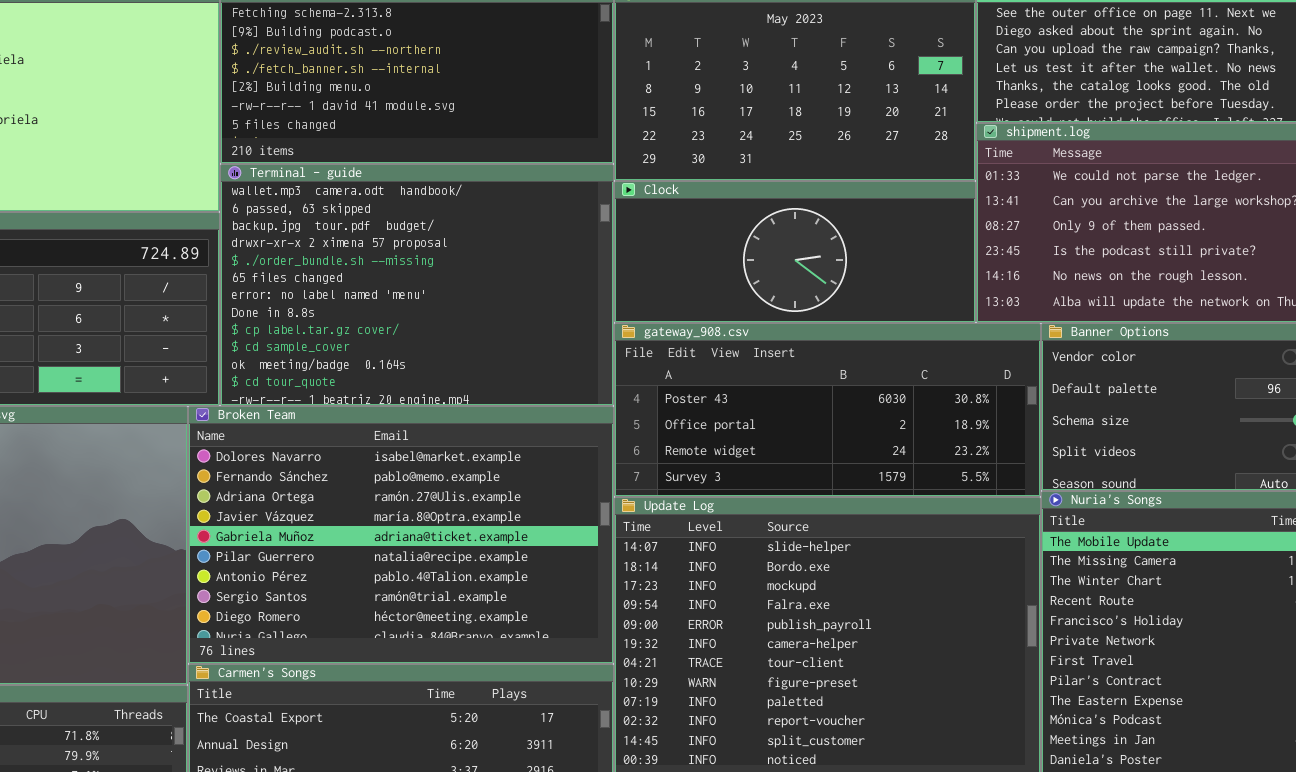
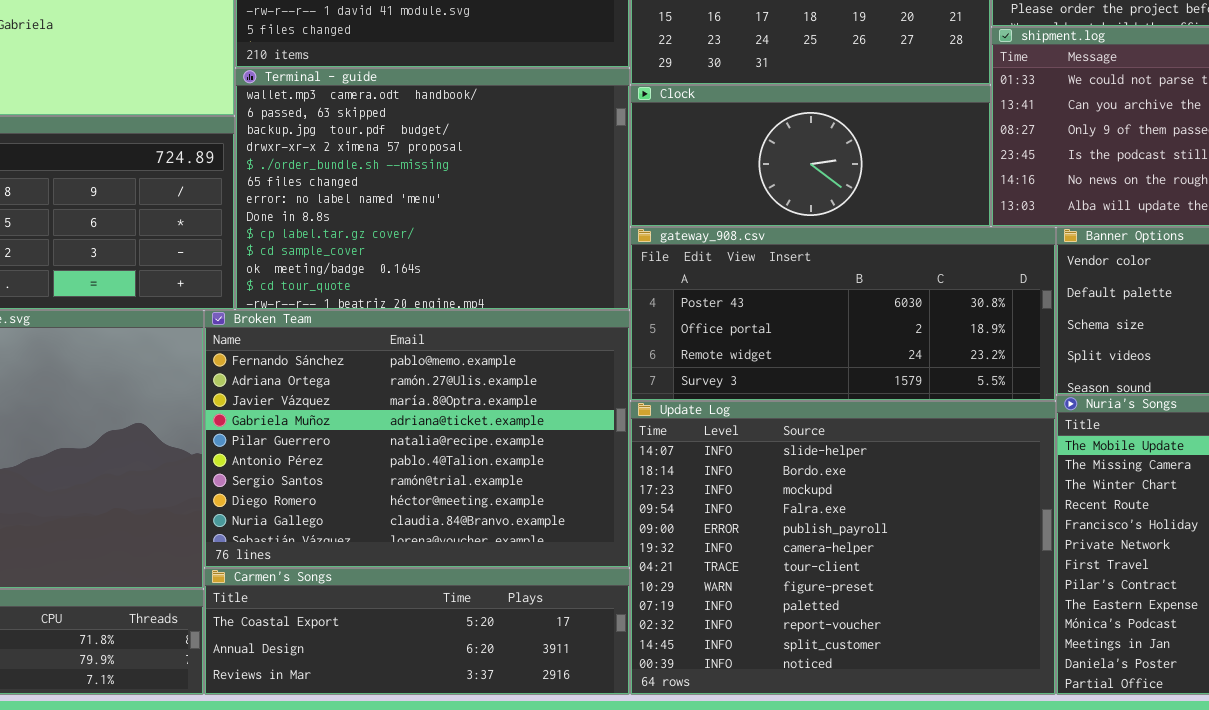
Broken Team: [188,406,614,664] -> [204,310,630,568], scrolled down 1 row

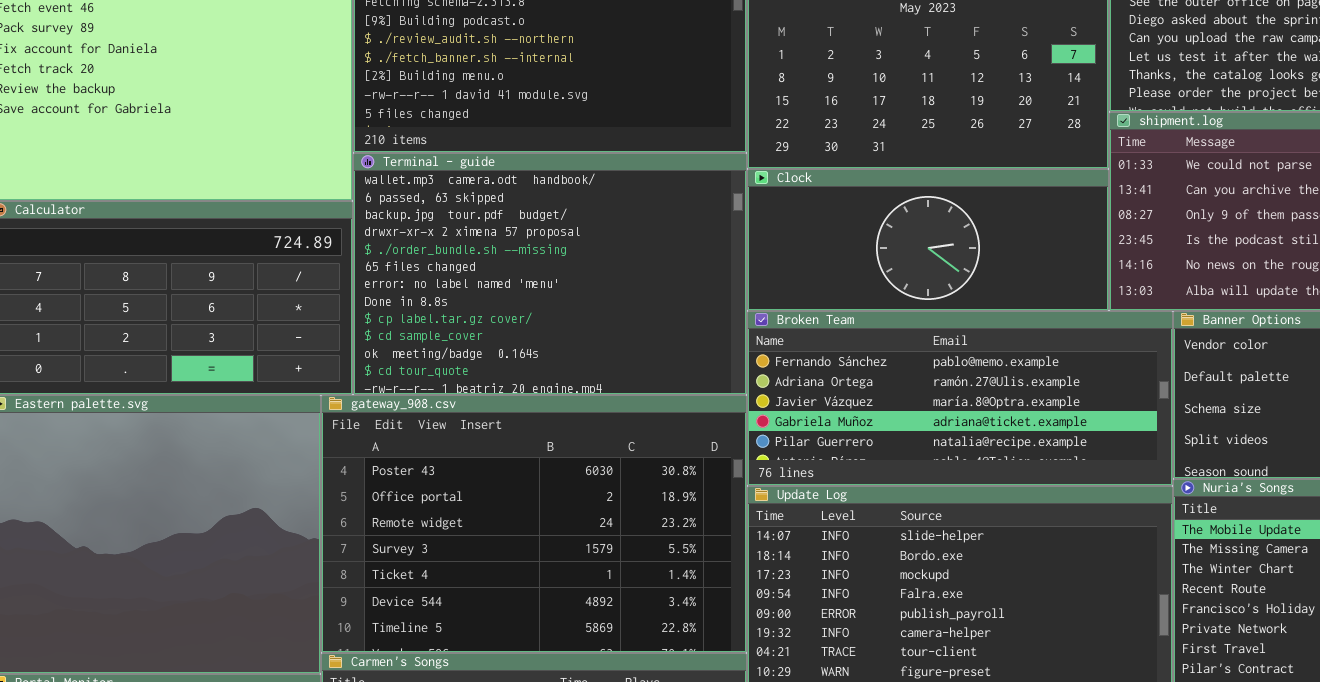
gateway_908.csv: [630,227,1056,401] -> [321,395,747,653], moved, resized
Broken Team: [204,310,630,568] -> [747,311,1173,486], moved, resized

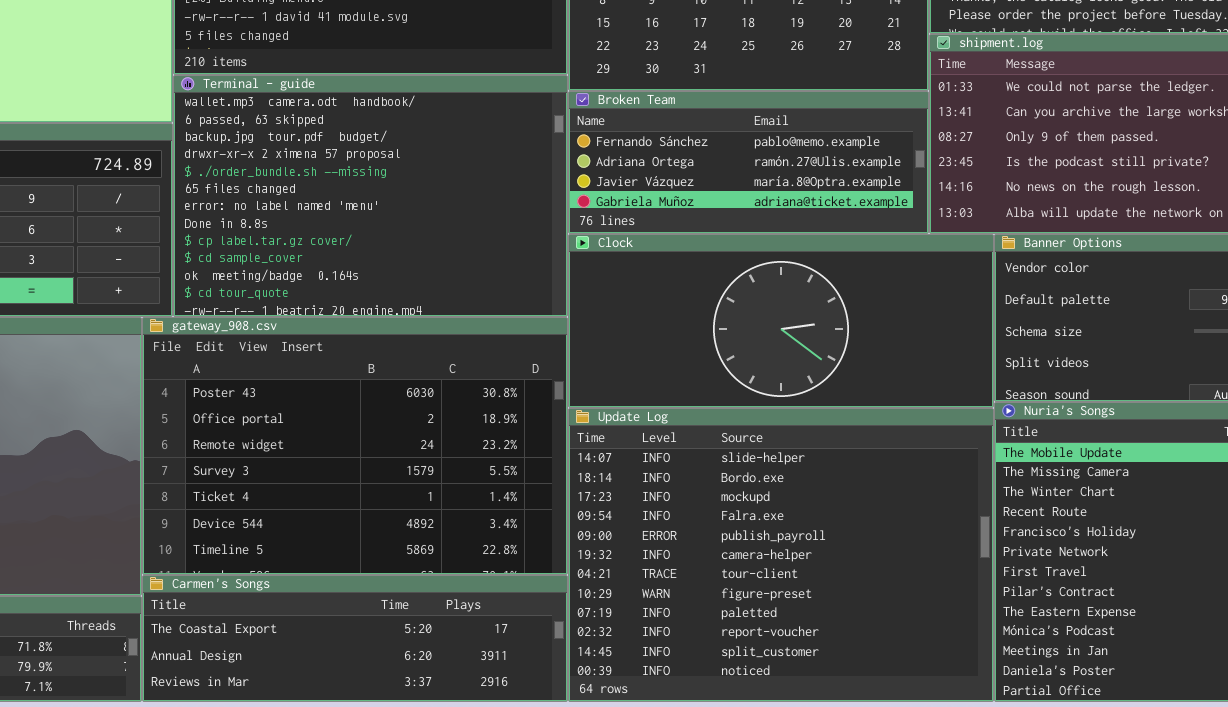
Clock: [747,169,1109,311] -> [568,234,994,408], moved, resized
Broken Team: [747,311,1173,486] -> [568,91,929,234], moved, resized

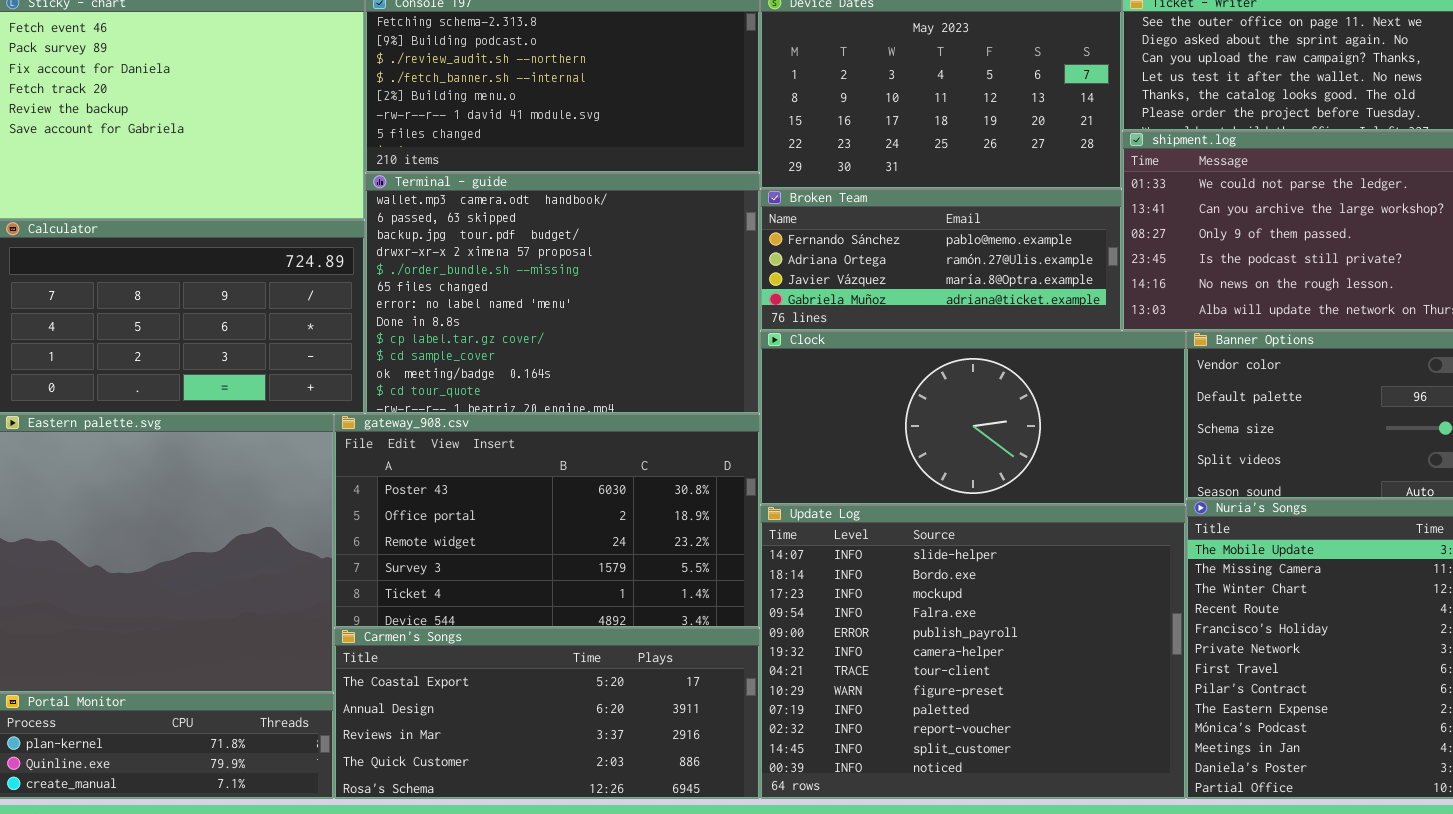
gateway_908.csv: [142,317,568,575] -> [334,414,760,628], resized
Carmen's Songs: [142,575,568,702] -> [334,628,760,799], resized

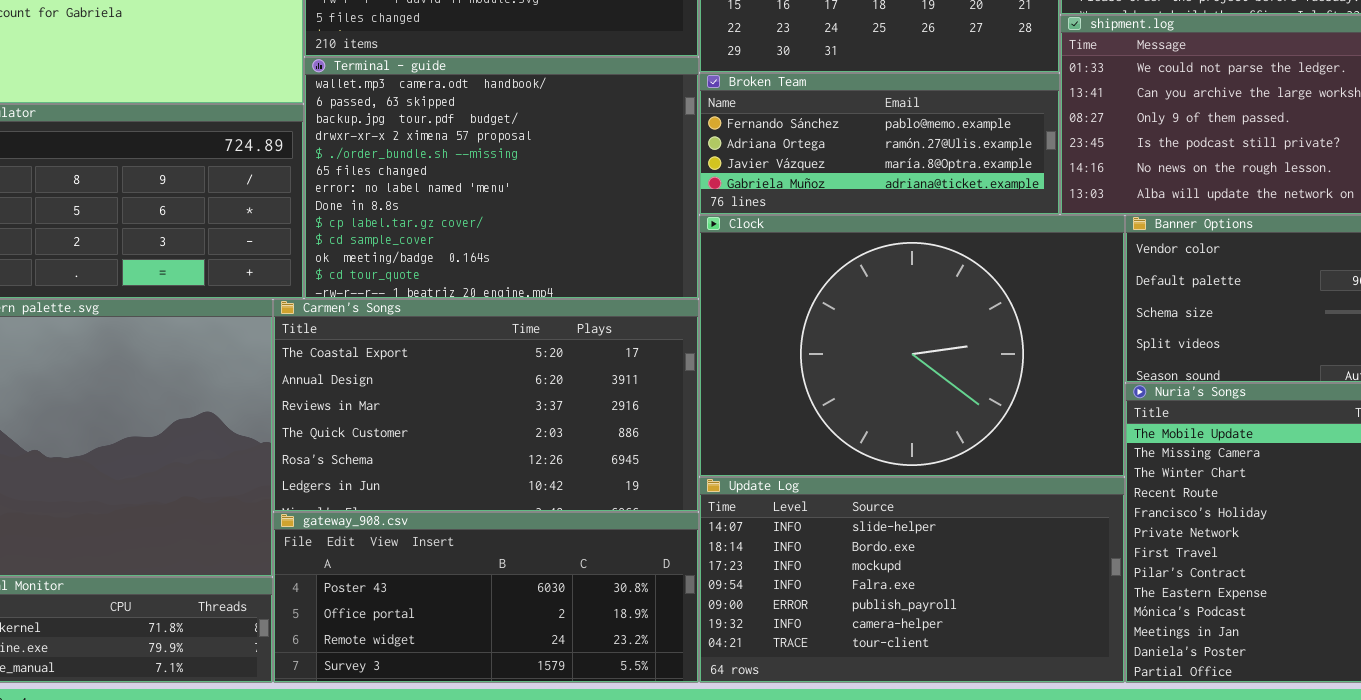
Clock: [760,331,1186,505] -> [699,215,1125,477], resized
gateway_908.csv: [334,414,760,628] -> [273,512,699,683], moved, resized
Update Log: [760,505,1186,799] -> [699,477,1125,683], resized
Carmen's Songs: [334,628,760,799] -> [273,299,699,512], moved, resized

